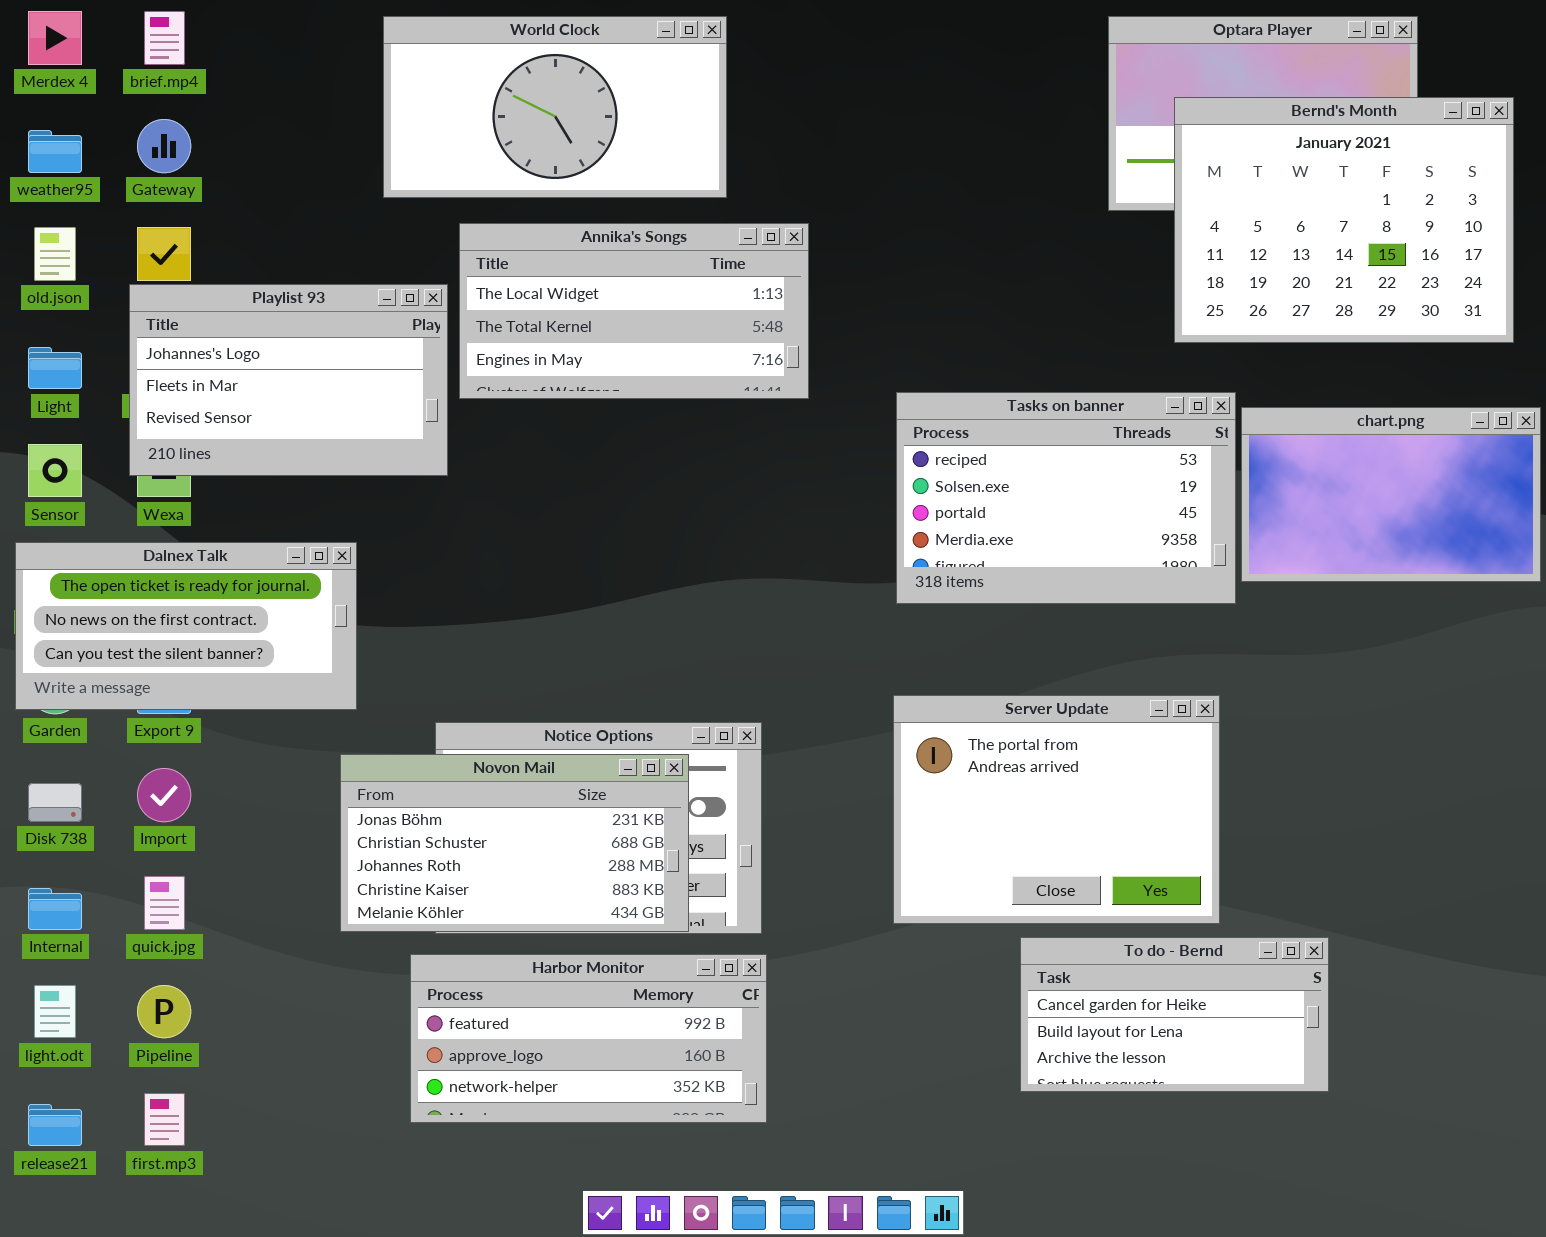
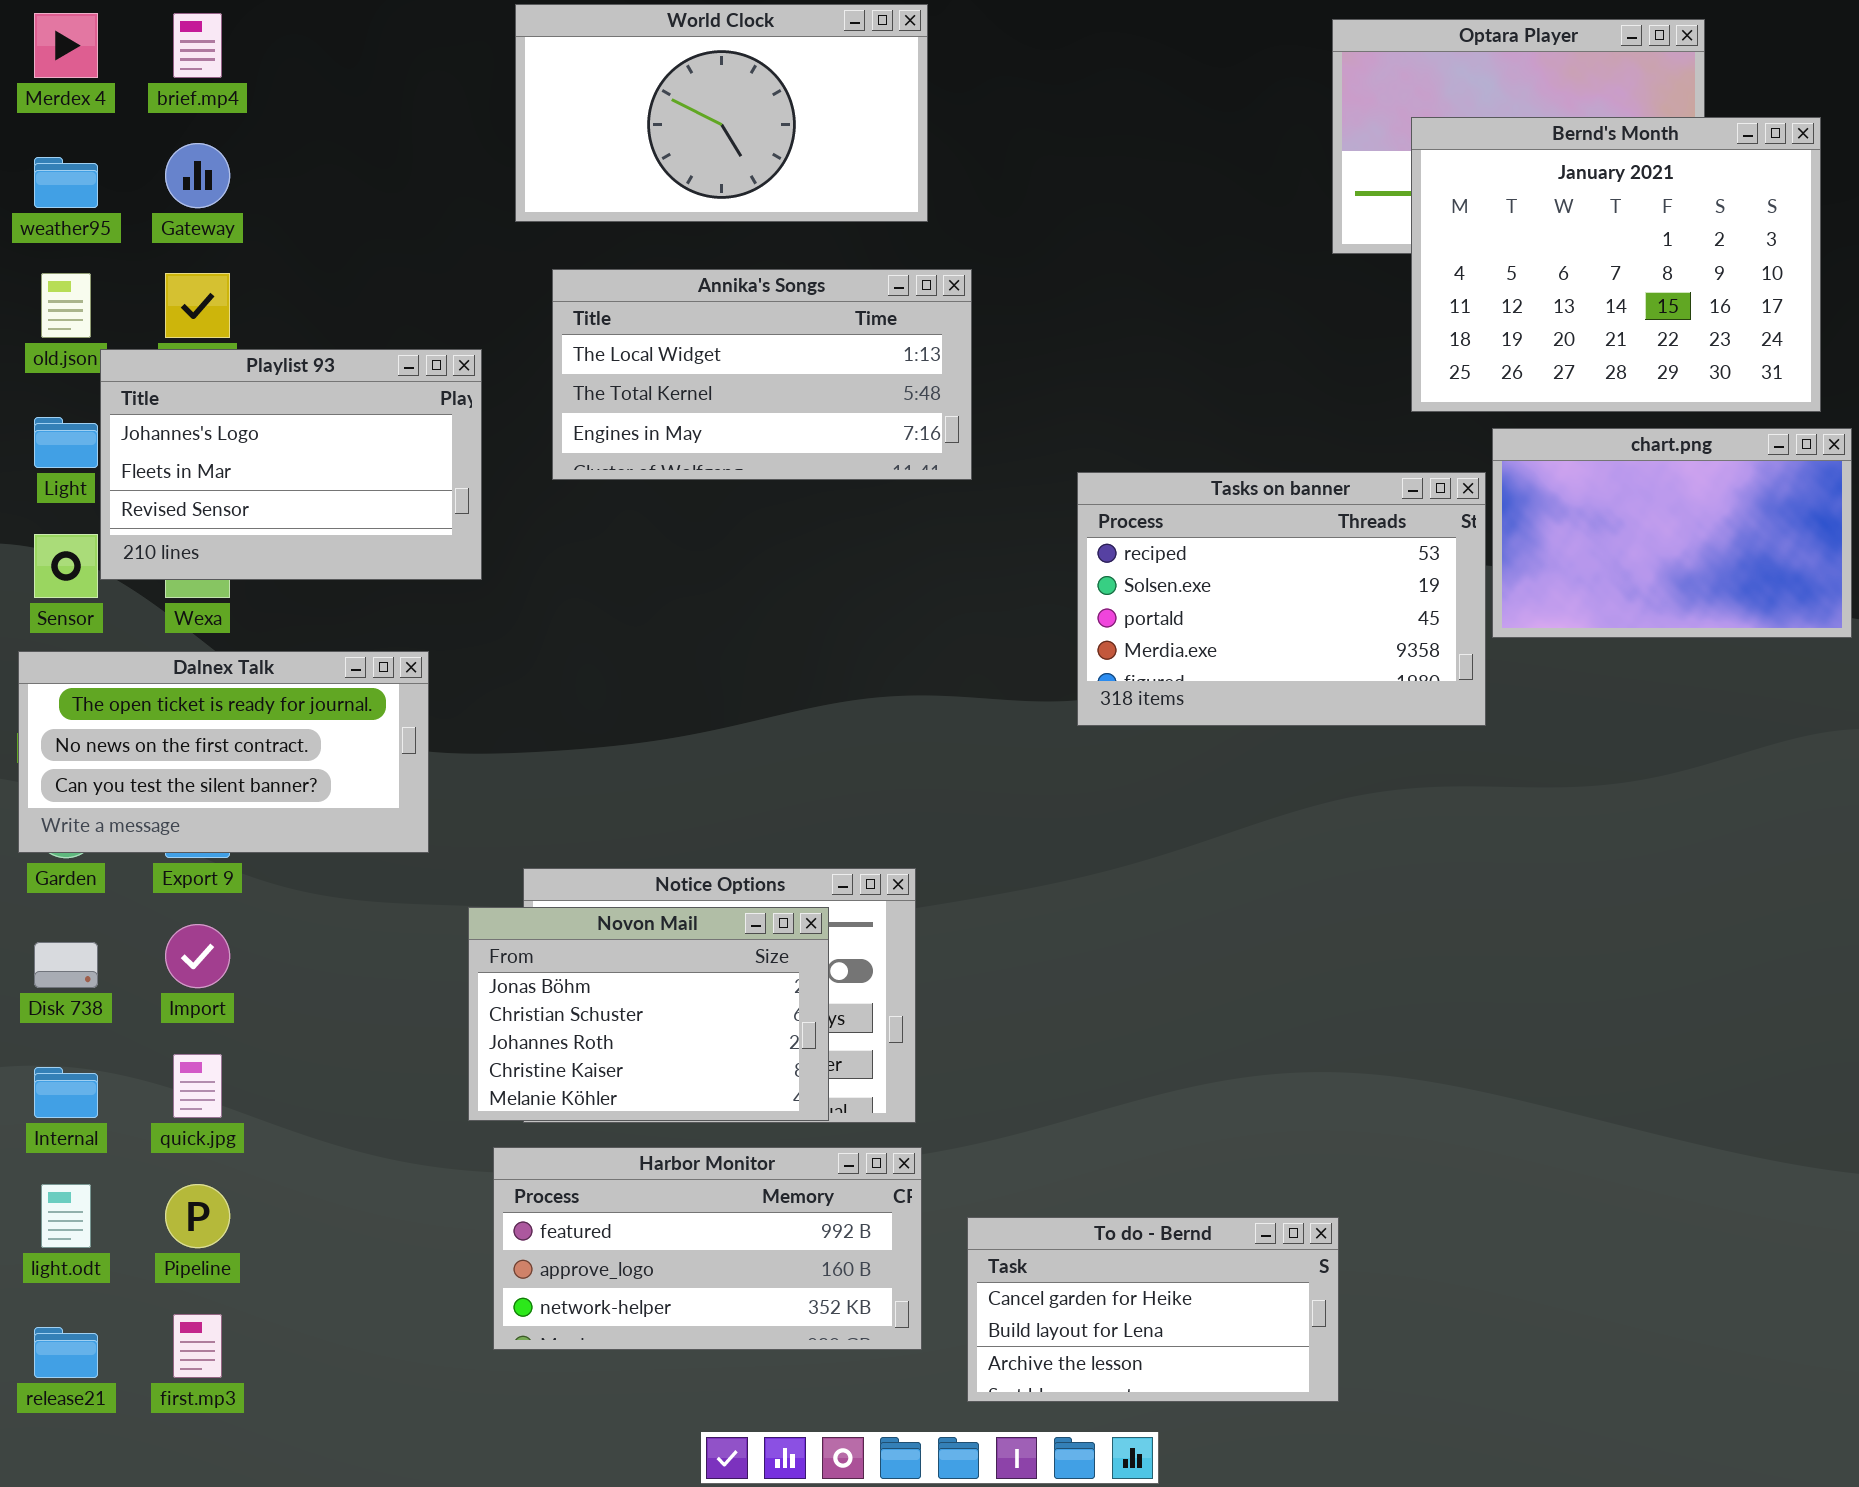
World Clock: [383,16,727,198] -> [515,4,928,222], moved
Playlist 93: [129,284,448,476] -> [100,349,482,580], moved
chart.png: [1241,407,1541,582] -> [1492,428,1852,638], moved
Server Update: [893,695,1220,924] -> none, closed
Novon Mail: [340,754,689,932] -> [468,907,829,1121], resized
To do - Bernd: [1020,937,1329,1092] -> [967,1217,1339,1402], moved

